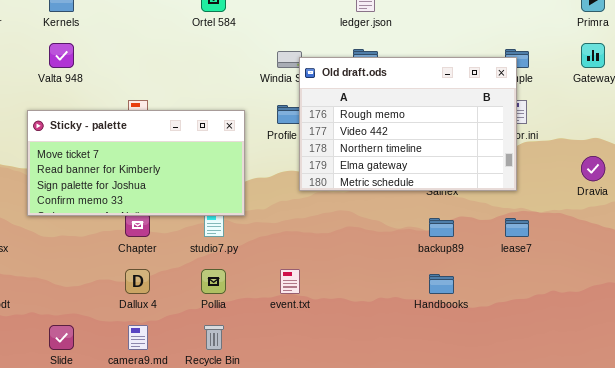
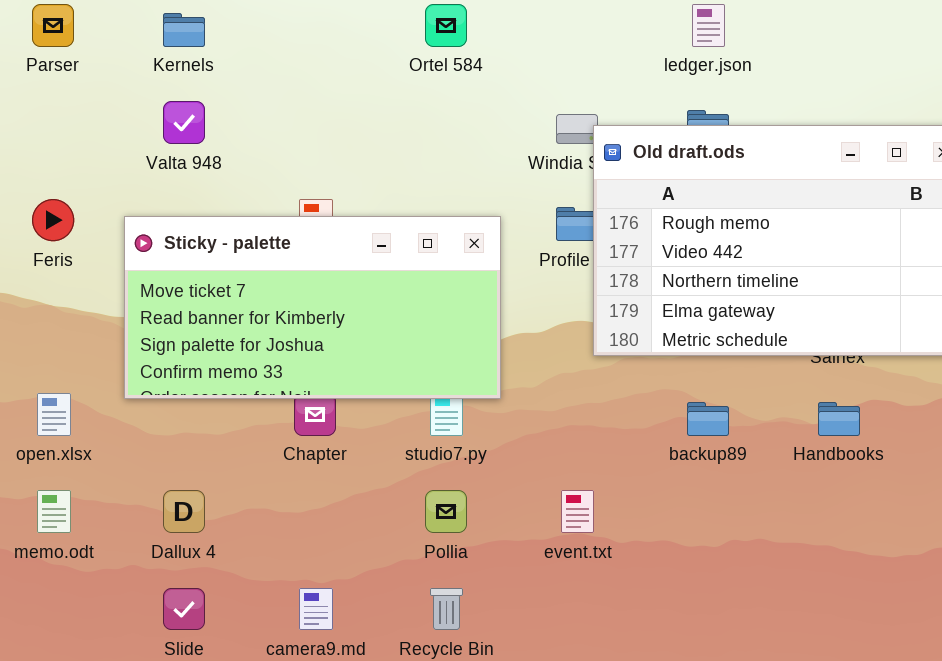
backup89: [429,218,454,237] -> [687,402,729,436], moved
Dallux 4: [125,269,150,294] -> [163,490,205,533], moved
Handbooks: [429,274,454,294] -> [818,402,860,436], moved

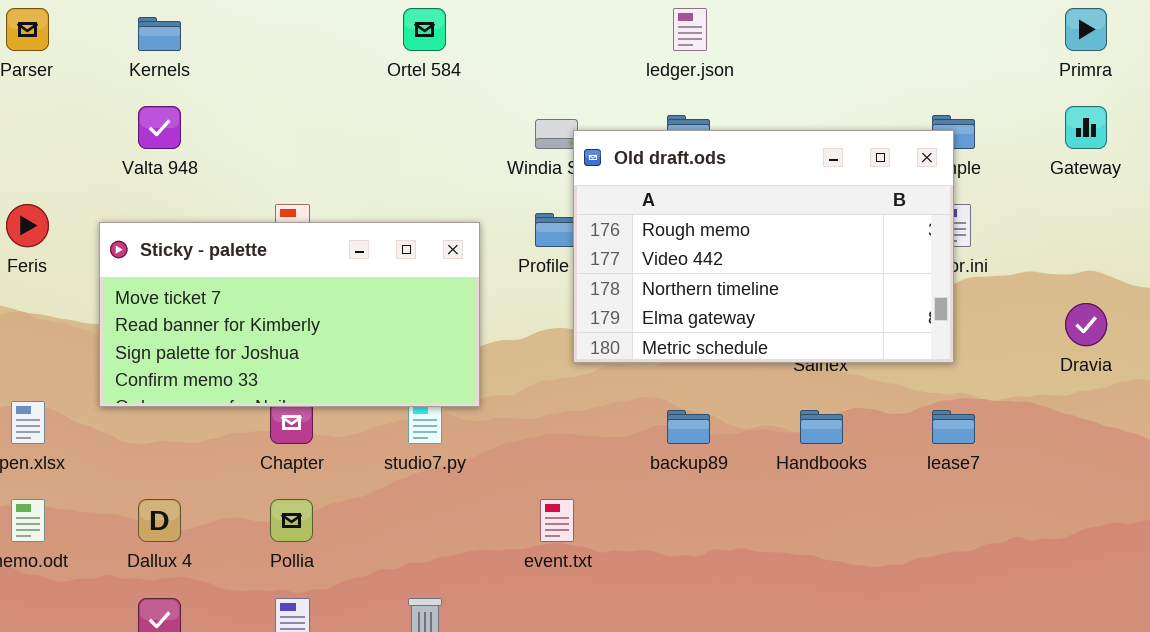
Pollia: [425,490,467,533] -> [270,499,313,542], moved

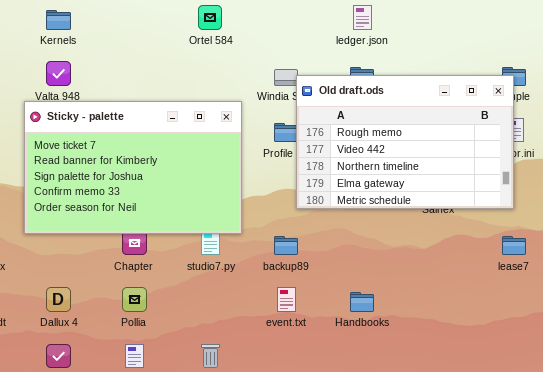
Sticky - palette: [99,222,480,407] -> [24,101,242,234], resized
backup89: [667,410,710,444] -> [274,236,298,255], moved
Handbooks: [800,410,843,444] -> [350,292,374,312], moved

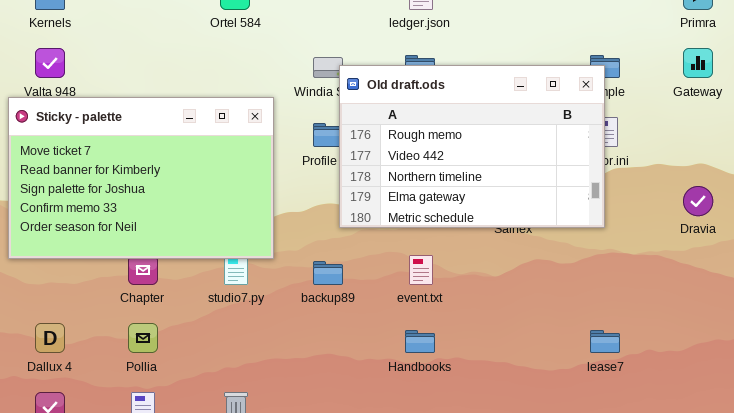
lease7: [502,236,526,255] -> [590,330,620,353], moved
event.txt: [277,287,296,312] -> [409,255,433,285], moved

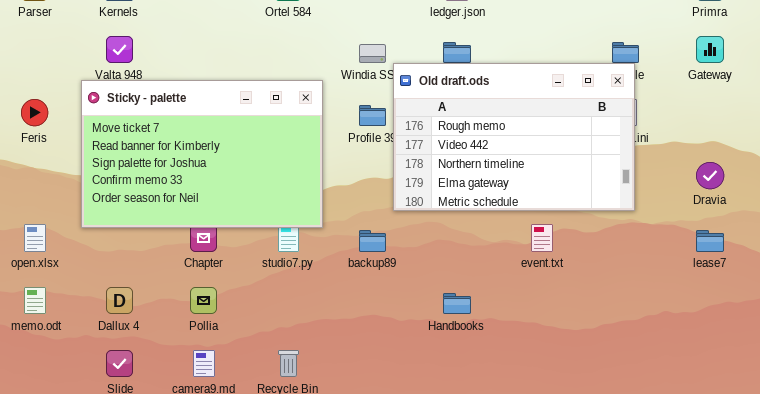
Old draft.ods: [339,65,605,228] -> [393,63,635,211], moved
event.txt: [409,255,433,285] -> [531,224,553,252], moved
lease7: [590,330,620,353] -> [696,230,724,252], moved

